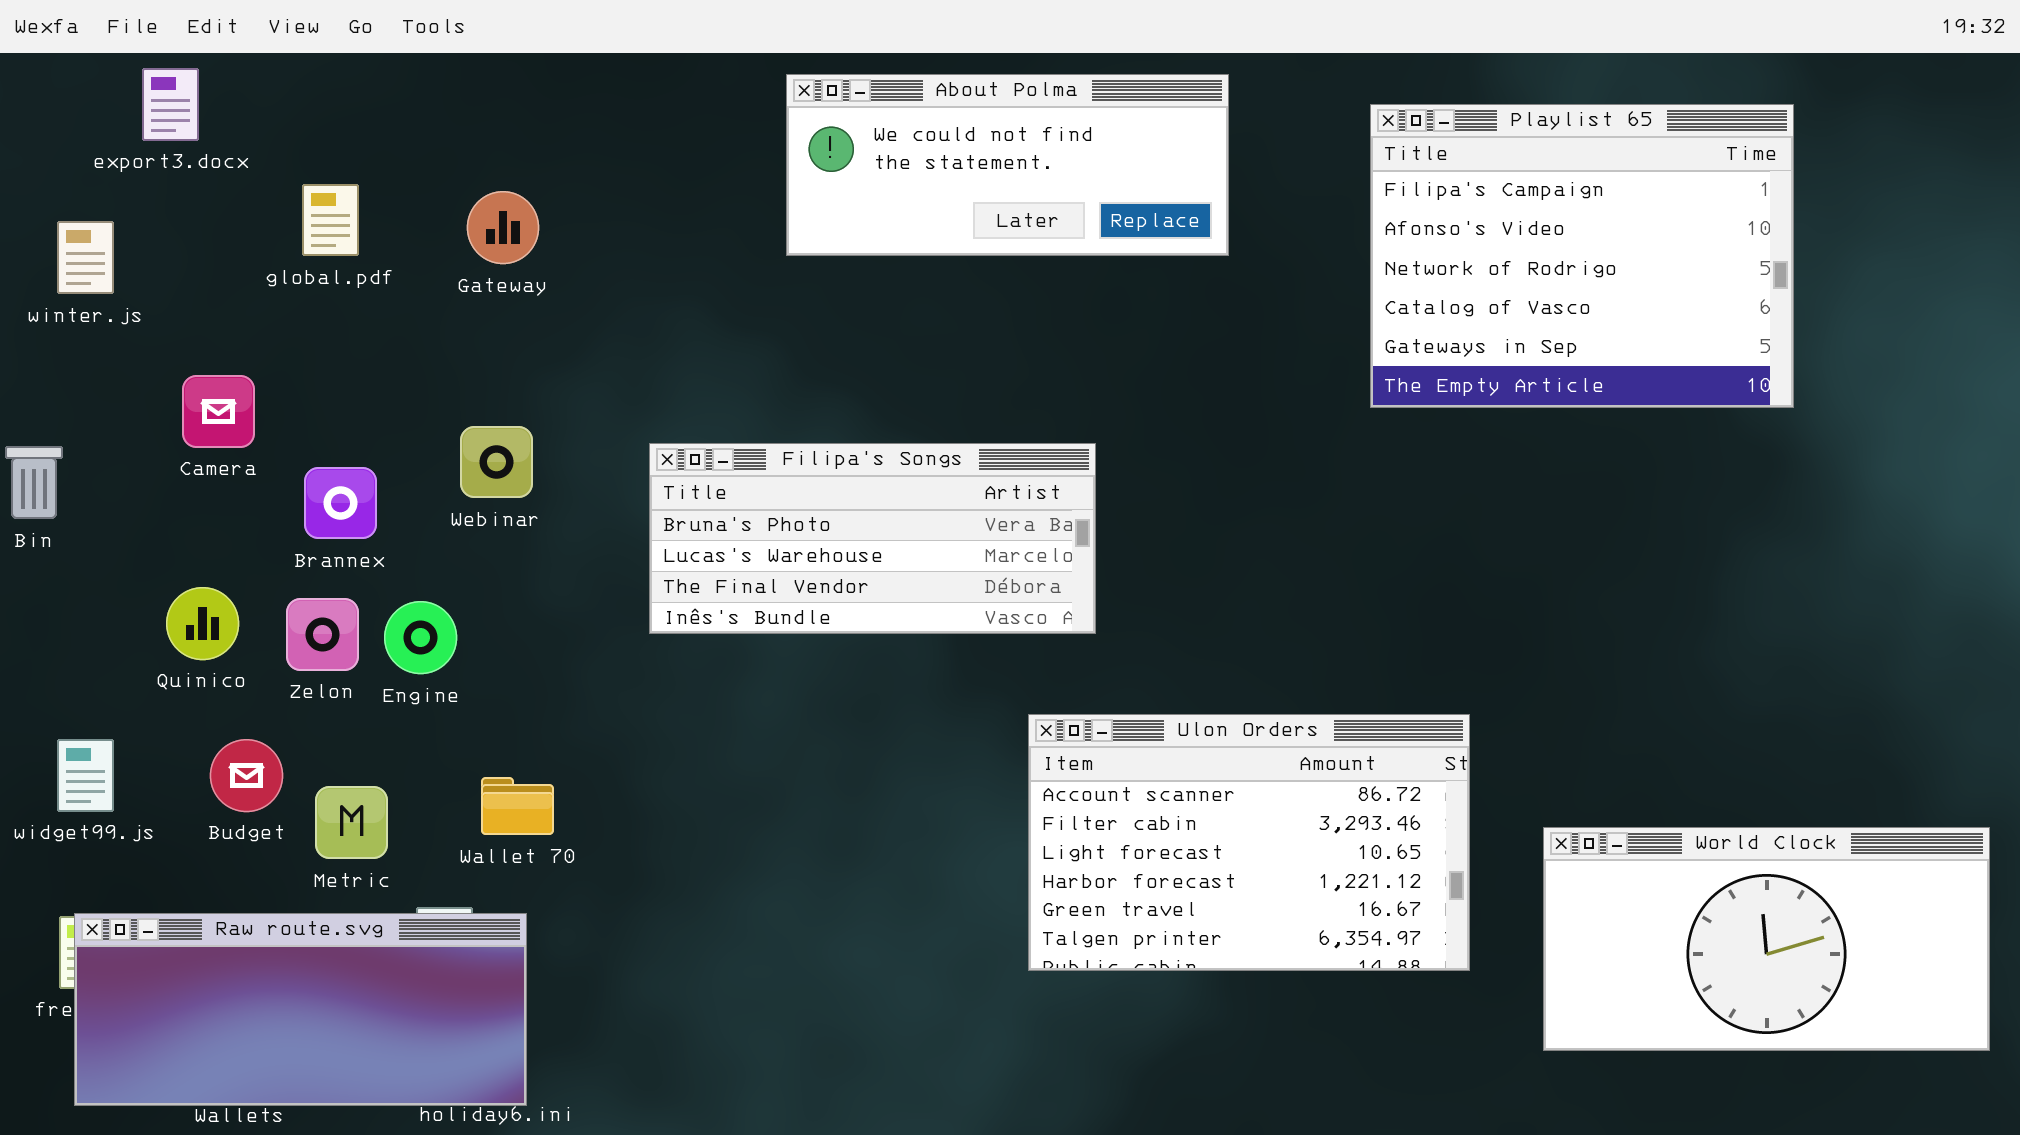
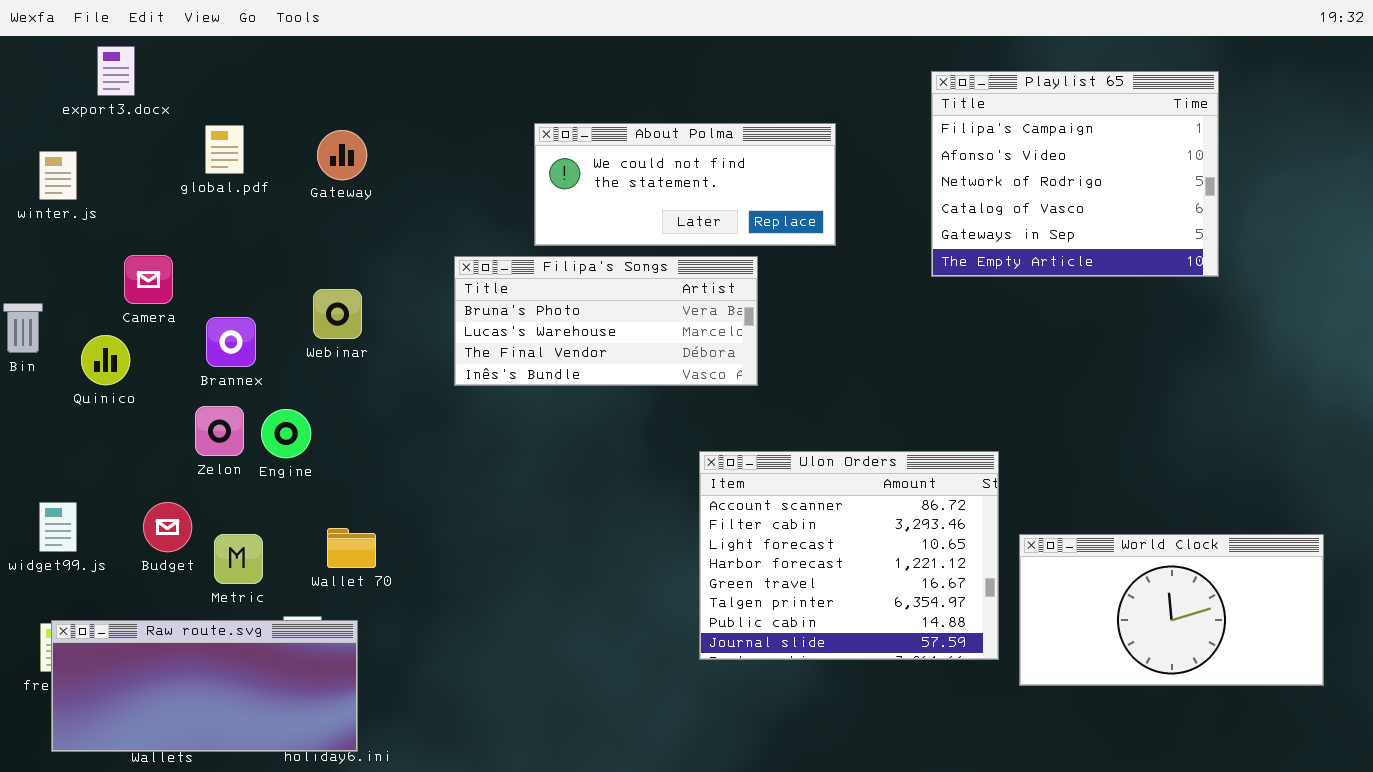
About Polma: [786,74,1229,256] -> [534,123,836,246], moved
Filipa's Songs: [649,443,1096,634] -> [454,256,758,386], moved
Quinico: [166,587,239,660] -> [81,335,130,385], moved
Ulon Orders: [1028,714,1470,971] -> [699,451,999,660], resized
World Clock: [1543,827,1990,1051] -> [1019,534,1324,686], moved

